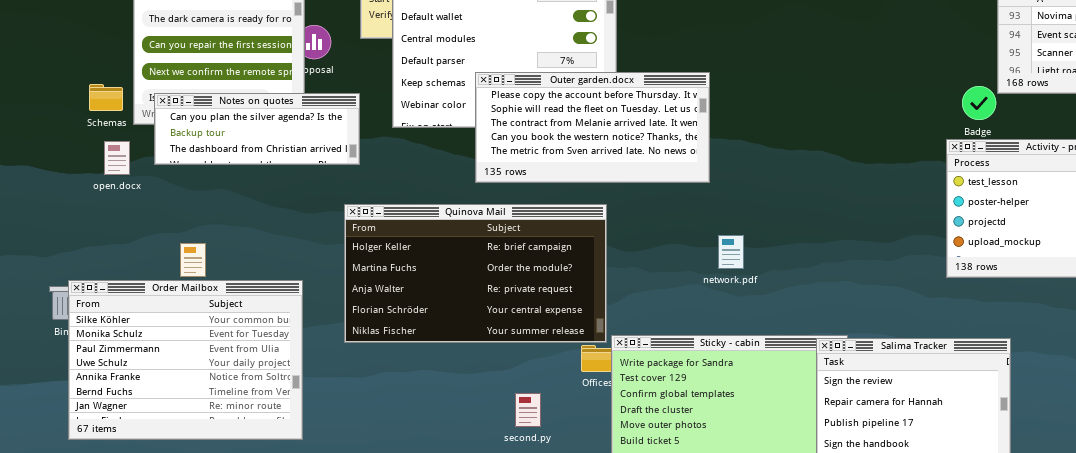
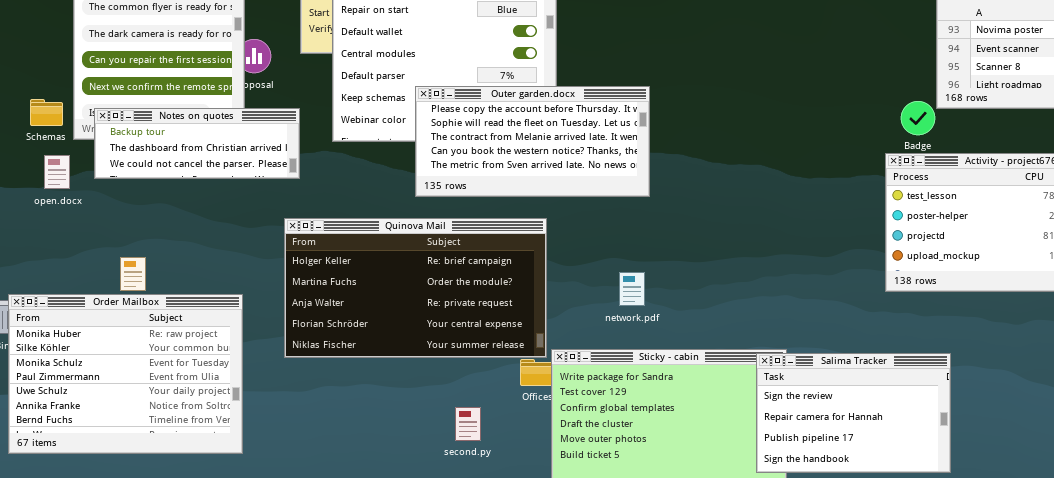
Notes on quotes: [154,93,360,165] -> [94,108,300,179], scrolled down 1 row
network.pdf: [718,235,744,269] -> [619,272,645,306], moved
Order Mailbox: [68,280,303,440] -> [8,294,243,454], scrolled up 1 row

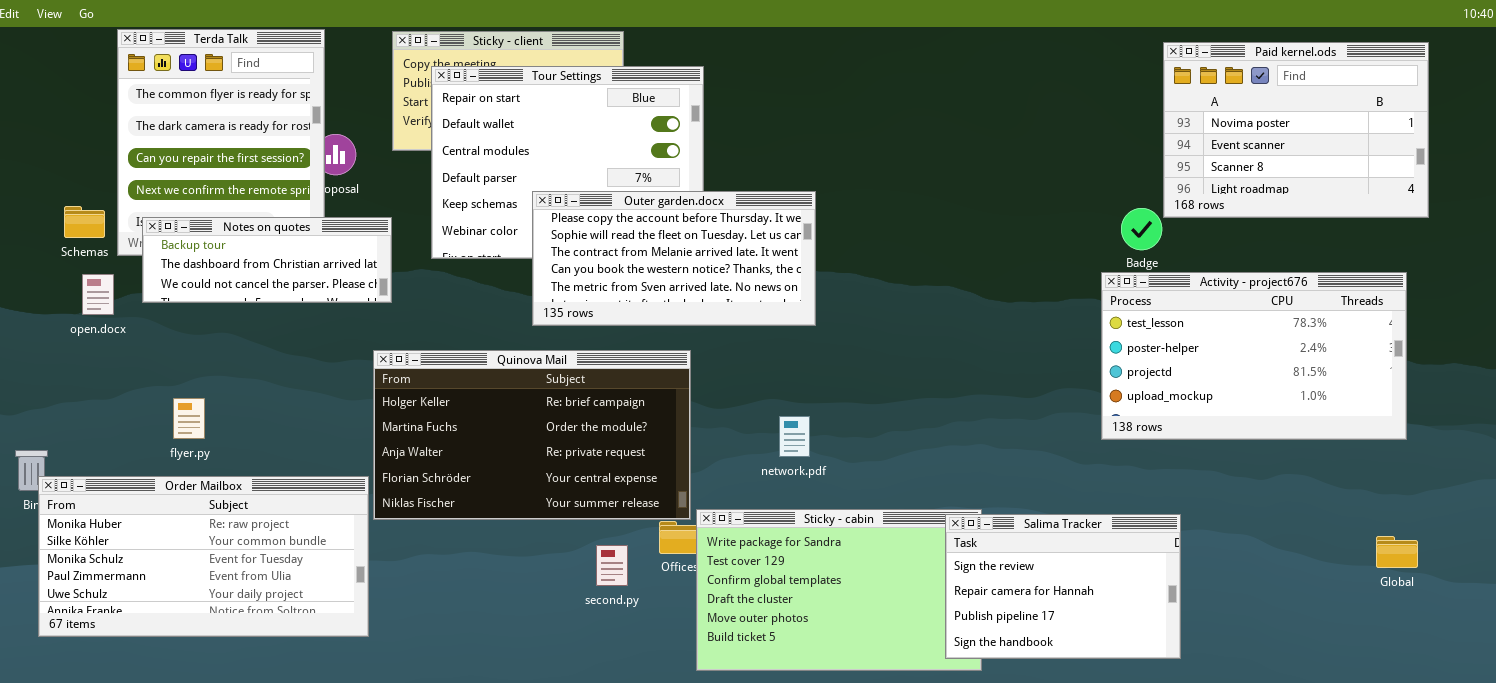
Order Mailbox: [8,294,243,454] -> [38,476,369,637], resized
second.py: [455,407,481,441] -> [596,545,628,586], moved

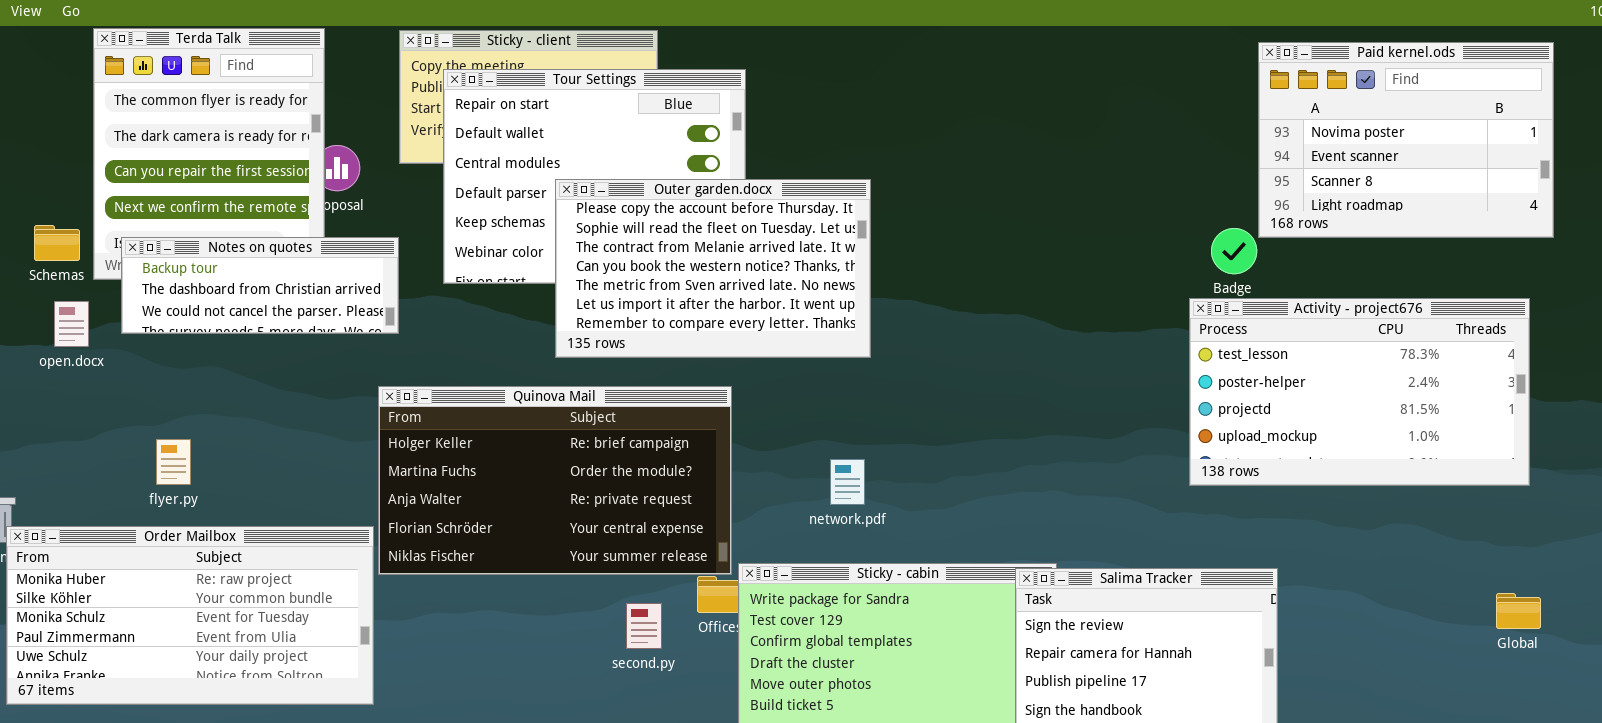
Outer garden.docx: [532,191,816,326] -> [555,179,871,358], resized

